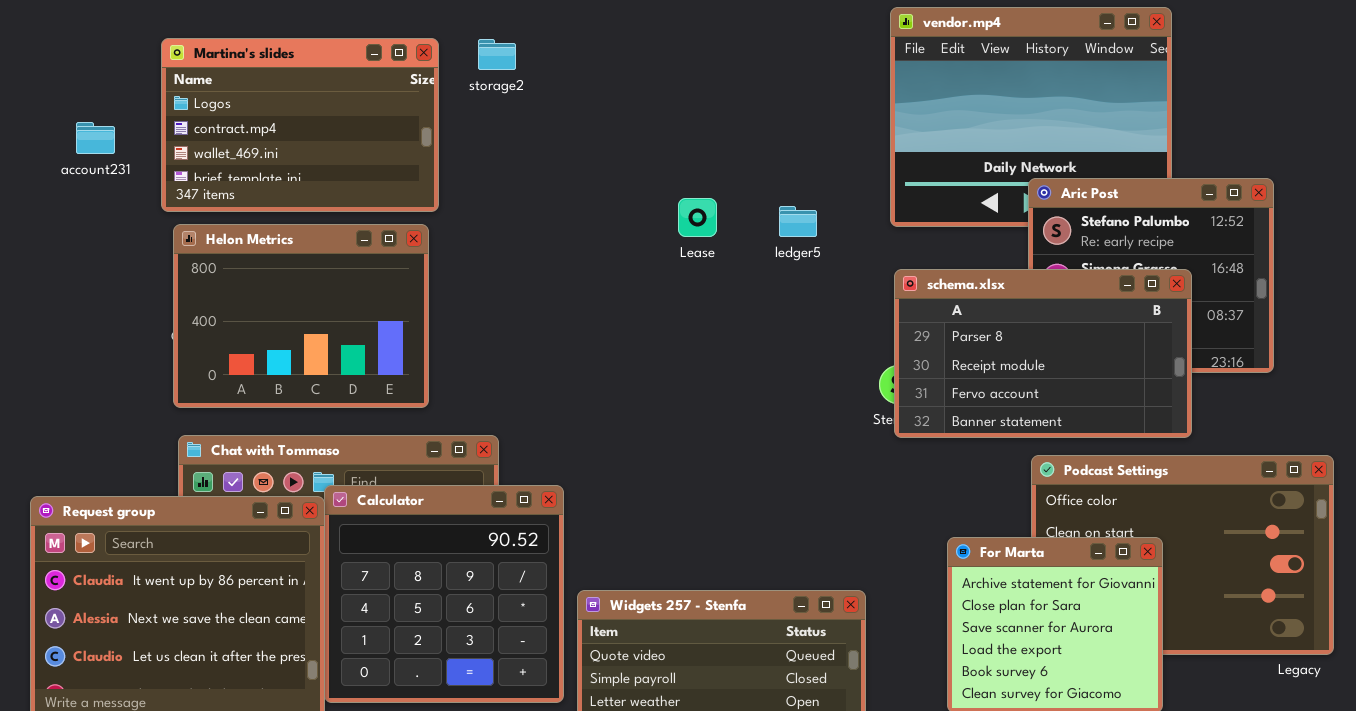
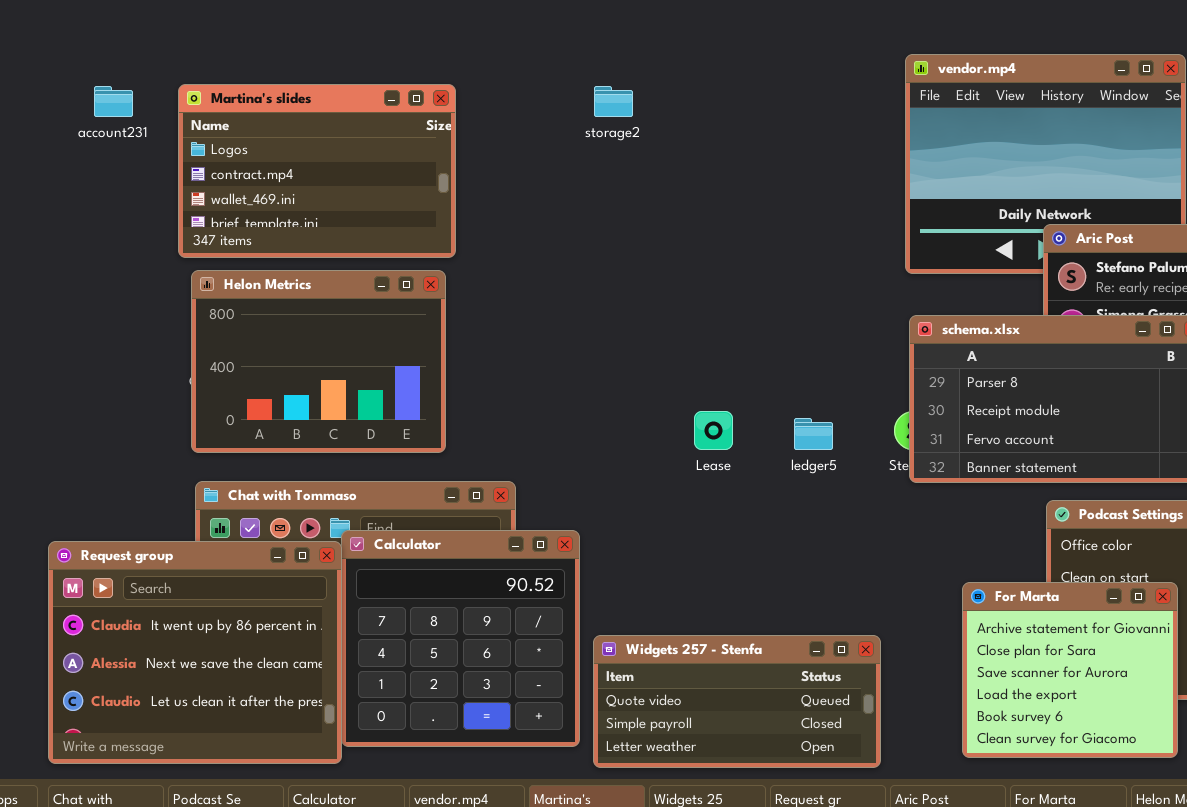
storage2: [478,39,516,70] -> [594,86,633,117], moved
account231: [76,122,115,154] -> [94,86,133,117], moved
Lease: [678,198,717,237] -> [694,411,733,450], moved
ledger5: [779,206,817,237] -> [794,418,833,450], moved

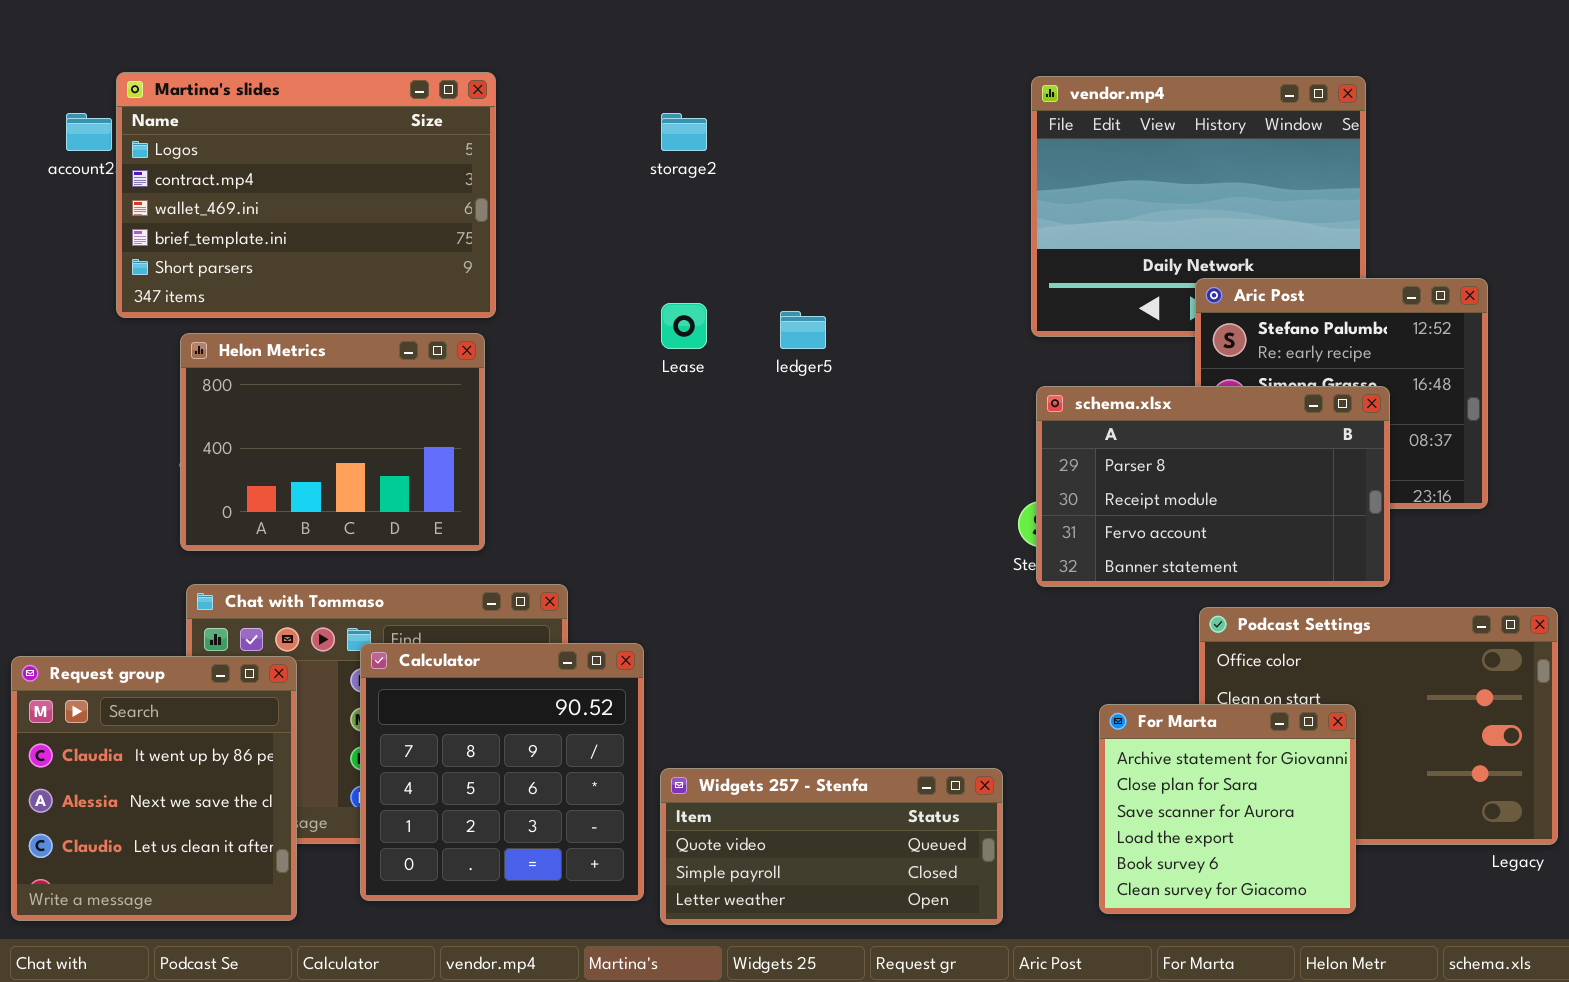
Martina's slides: [178,84,456,258] -> [116,72,496,318], resized
Lease: [694,411,733,450] -> [661,303,707,349], moved
ledger5: [794,418,833,450] -> [780,311,826,349], moved
Request group: [48,541,342,764] -> [11,656,297,921], resized

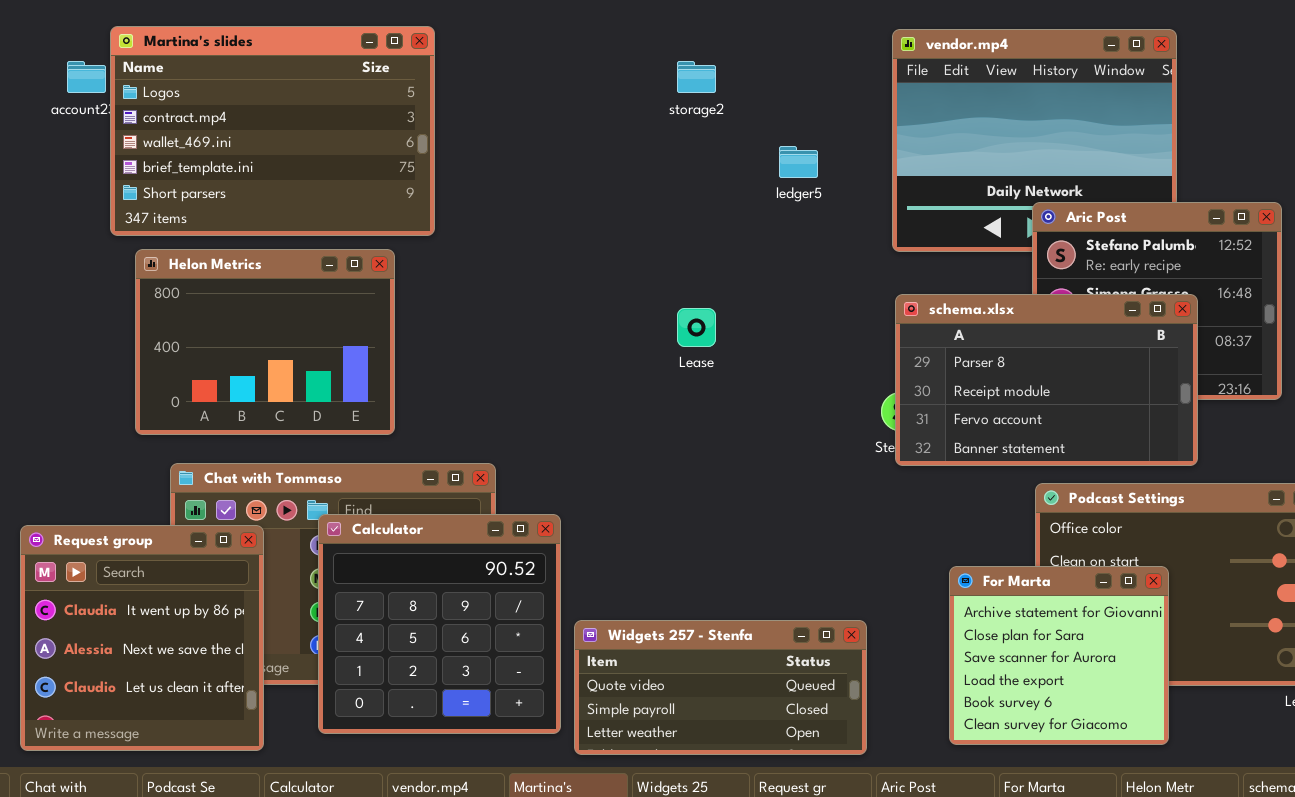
storage2: [661,113,707,151] -> [677,61,716,93], moved
Lease: [661,303,707,349] -> [677,308,716,347], moved
ledger5: [780,311,826,349] -> [779,146,818,178], moved
Helon Metrics: [180,333,485,551] -> [135,249,395,435], moved

